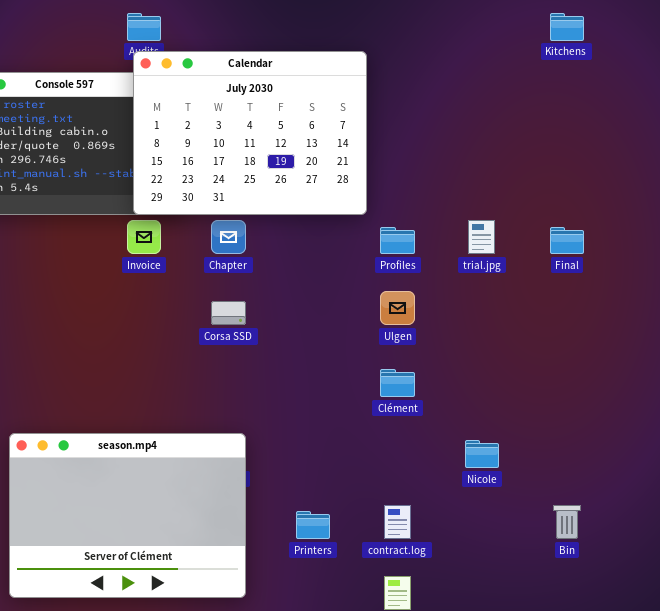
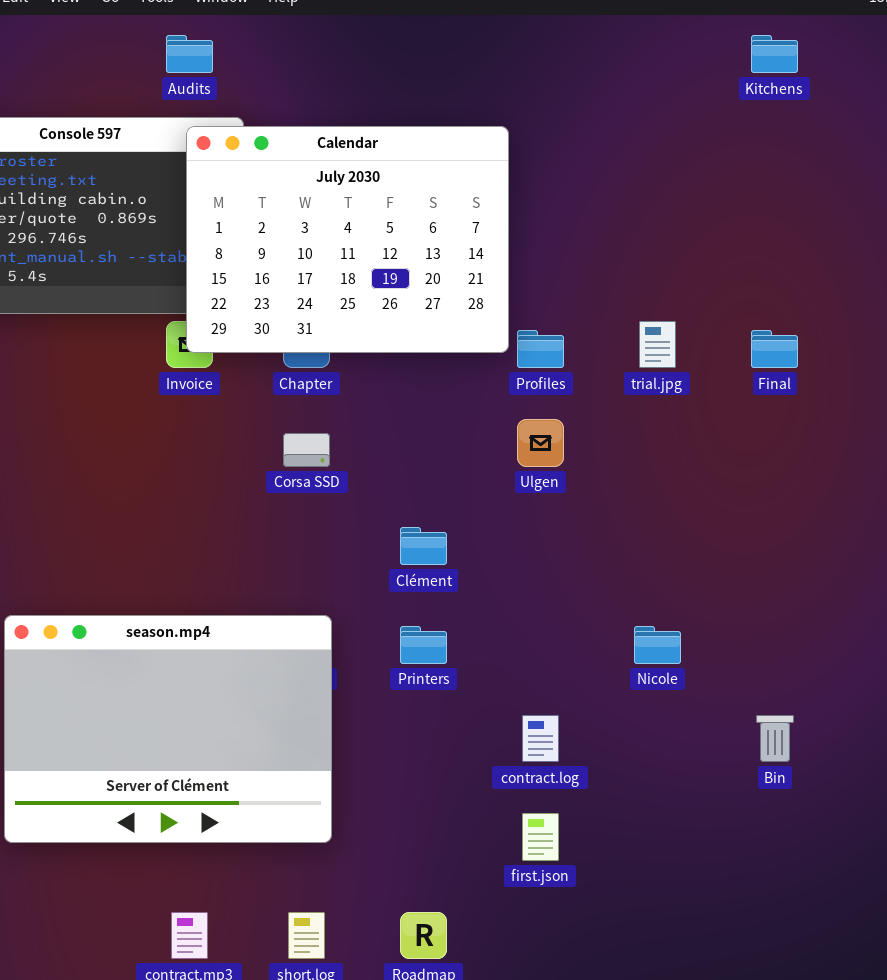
Calendar: [133,51,367,215] -> [186,126,509,353], moved
Clément: [380,369,415,397] -> [400,527,447,565], moved
Printers: [296,511,330,539] -> [400,626,447,664], moved

